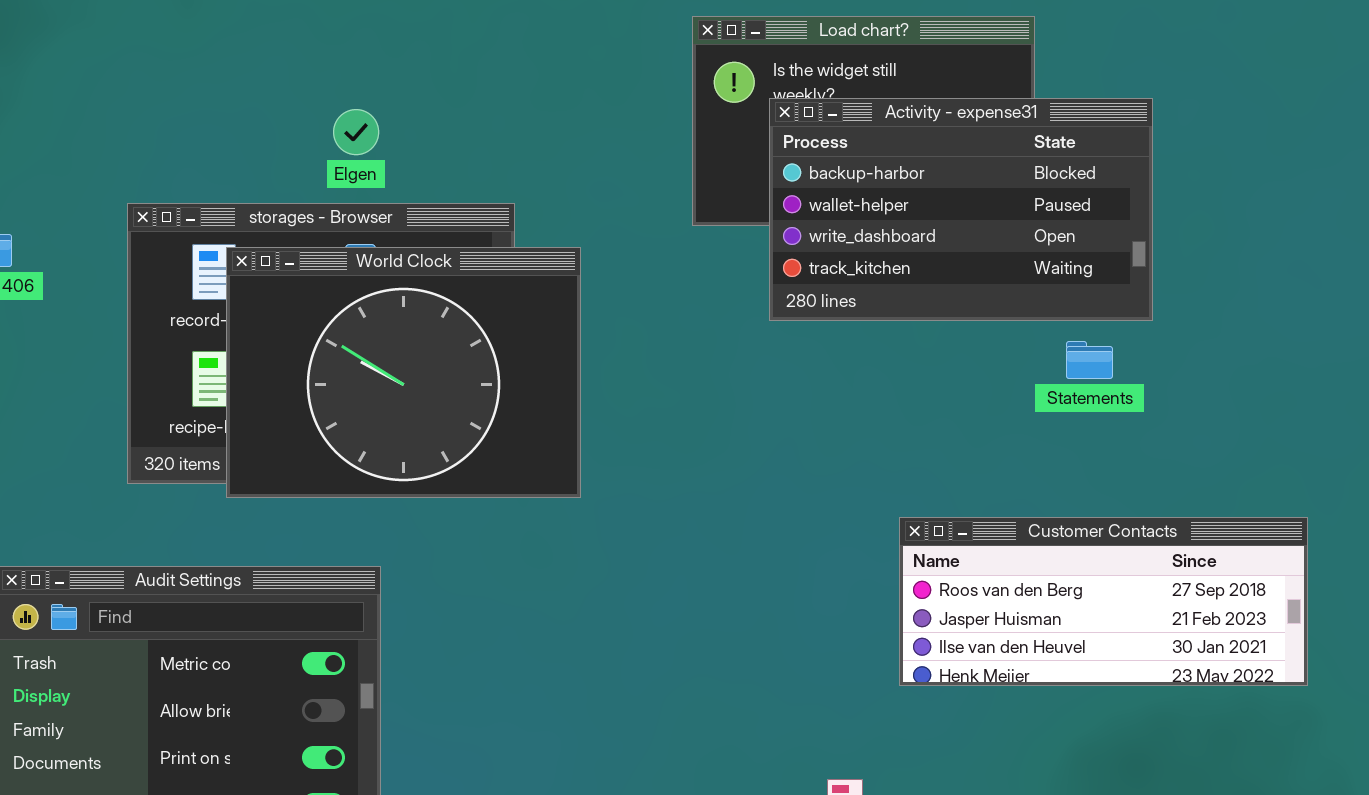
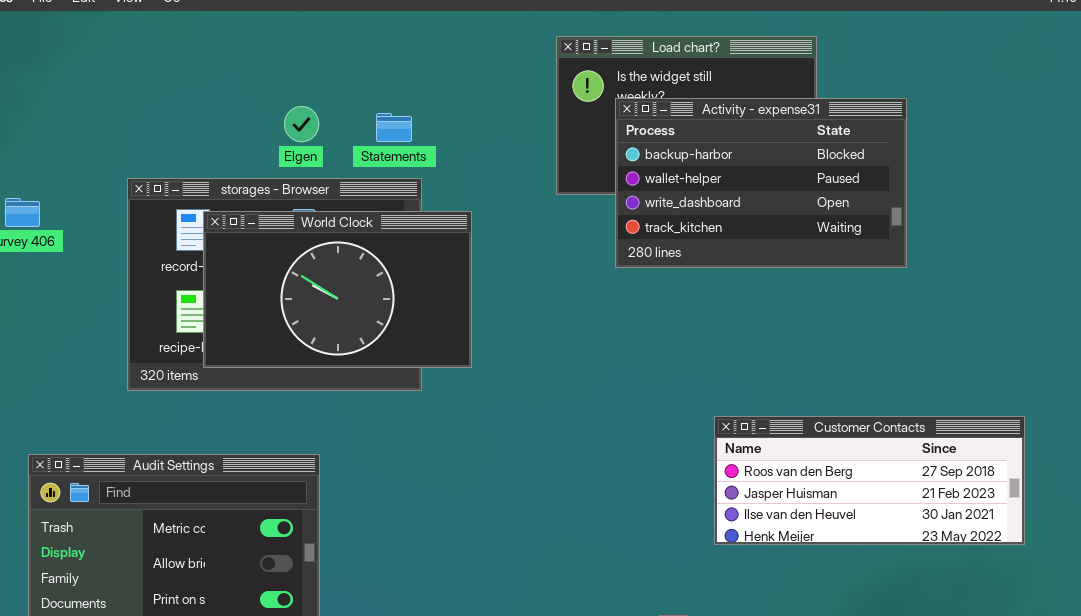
World Clock: [226,247,581,498] -> [203,211,472,368], resized
Statements: [1066,341,1113,379] -> [376,113,412,142], moved

